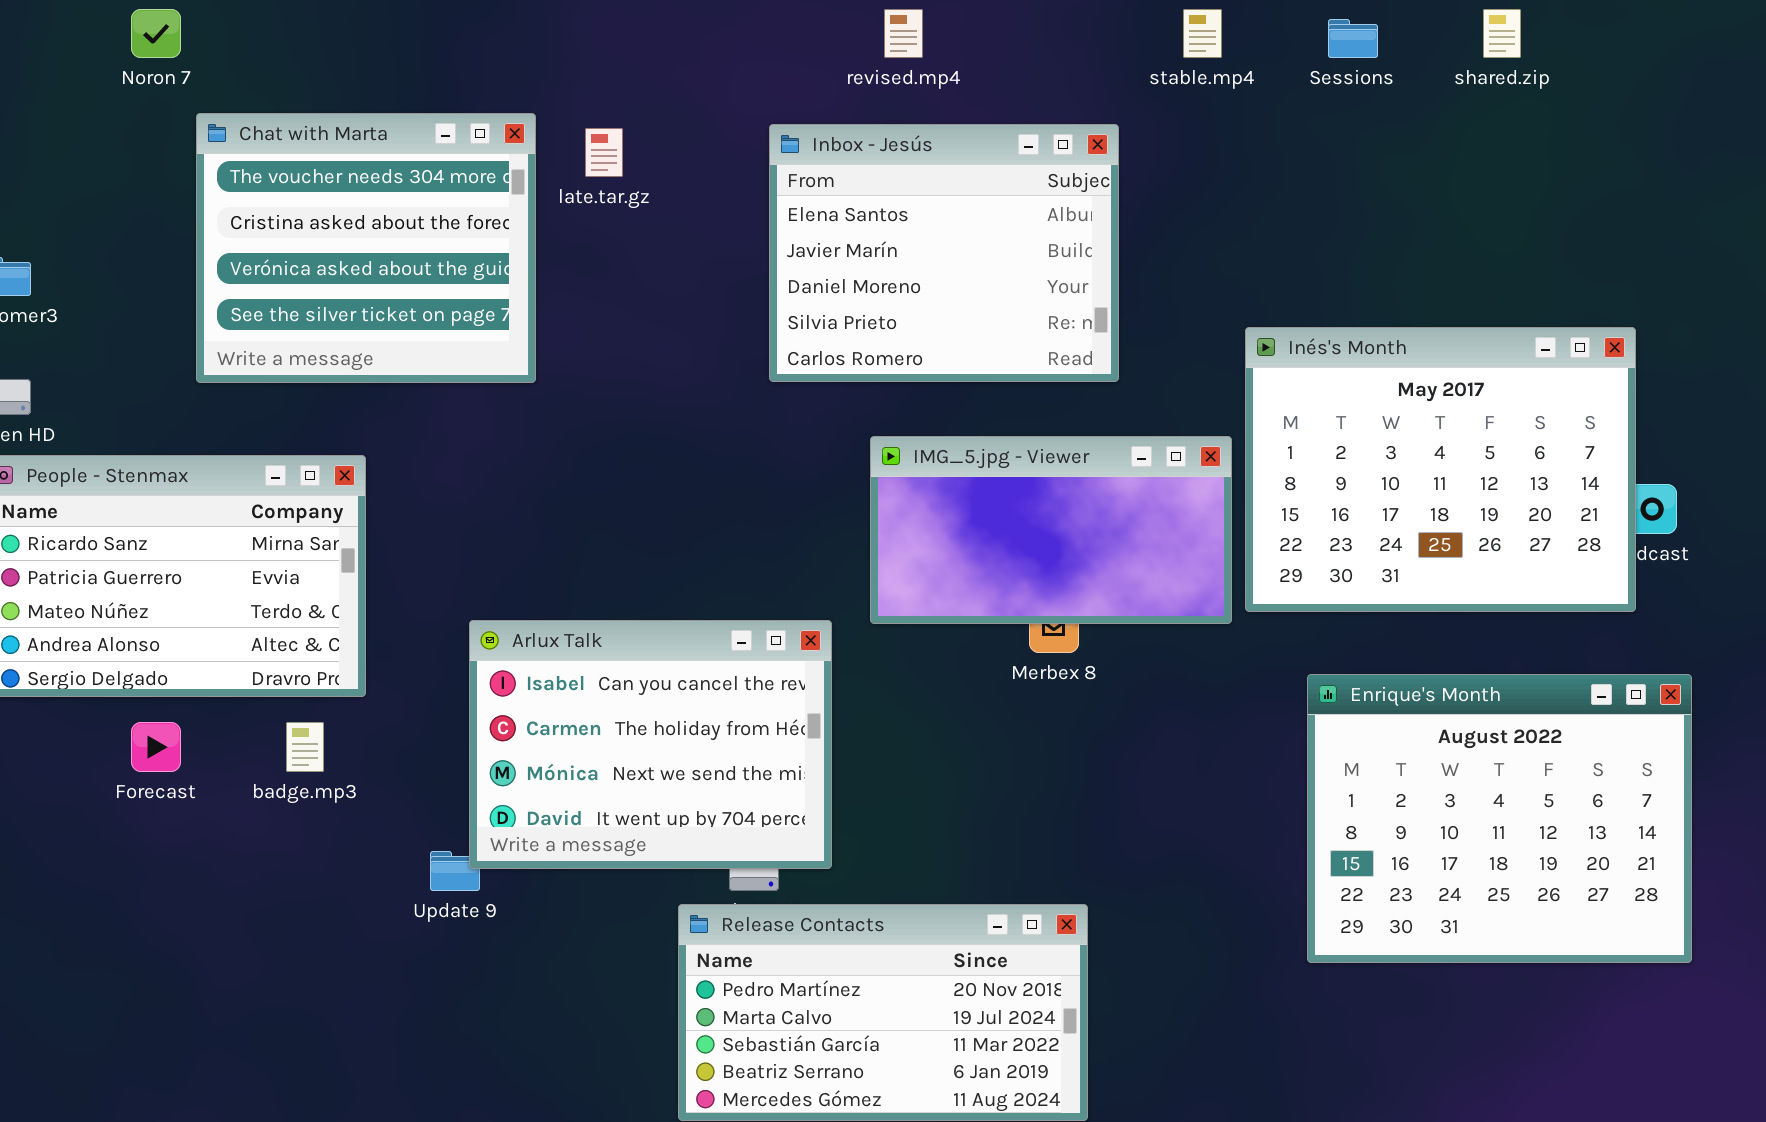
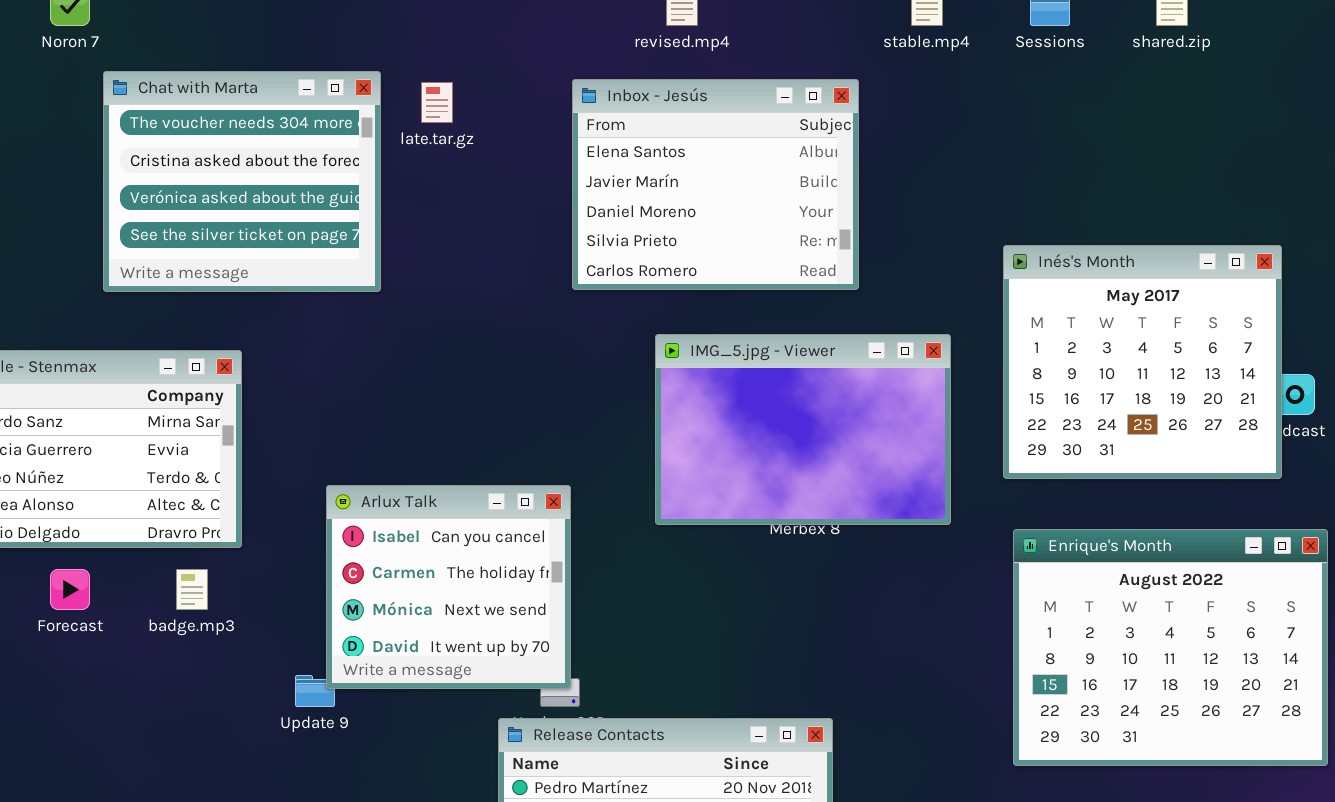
Inés's Month: [1245,327,1636,612] -> [1003,245,1282,479], resized
IMG_5.jpg - Viewer: [870,436,1232,624] -> [655,334,951,525], resized
Arlux Talk: [469,620,832,869] -> [326,485,571,689], resized

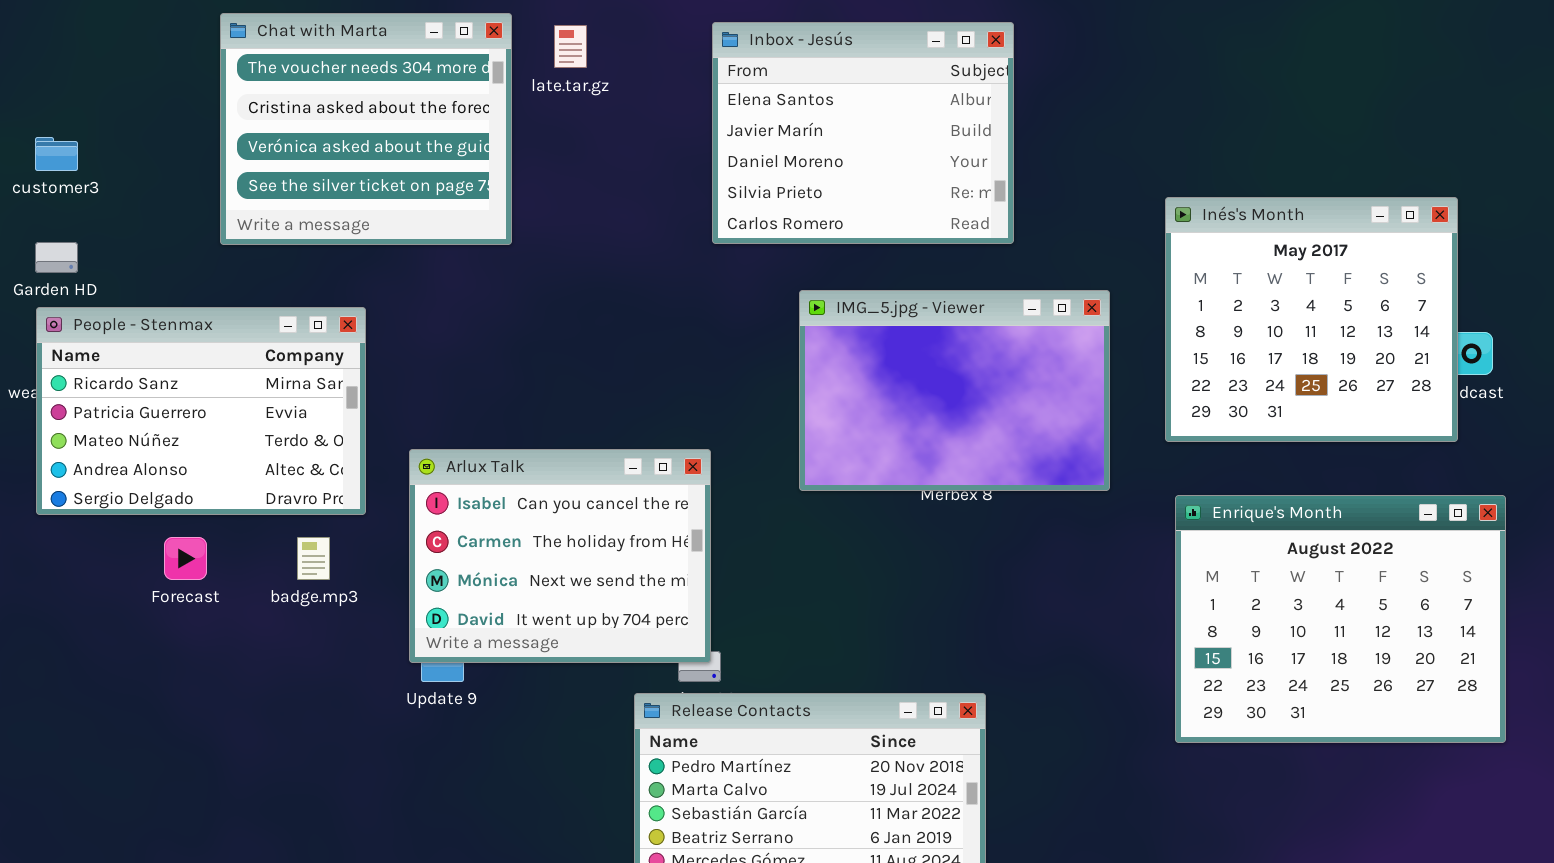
Arlux Talk: [326,485,571,689] -> [409,449,711,663], resized

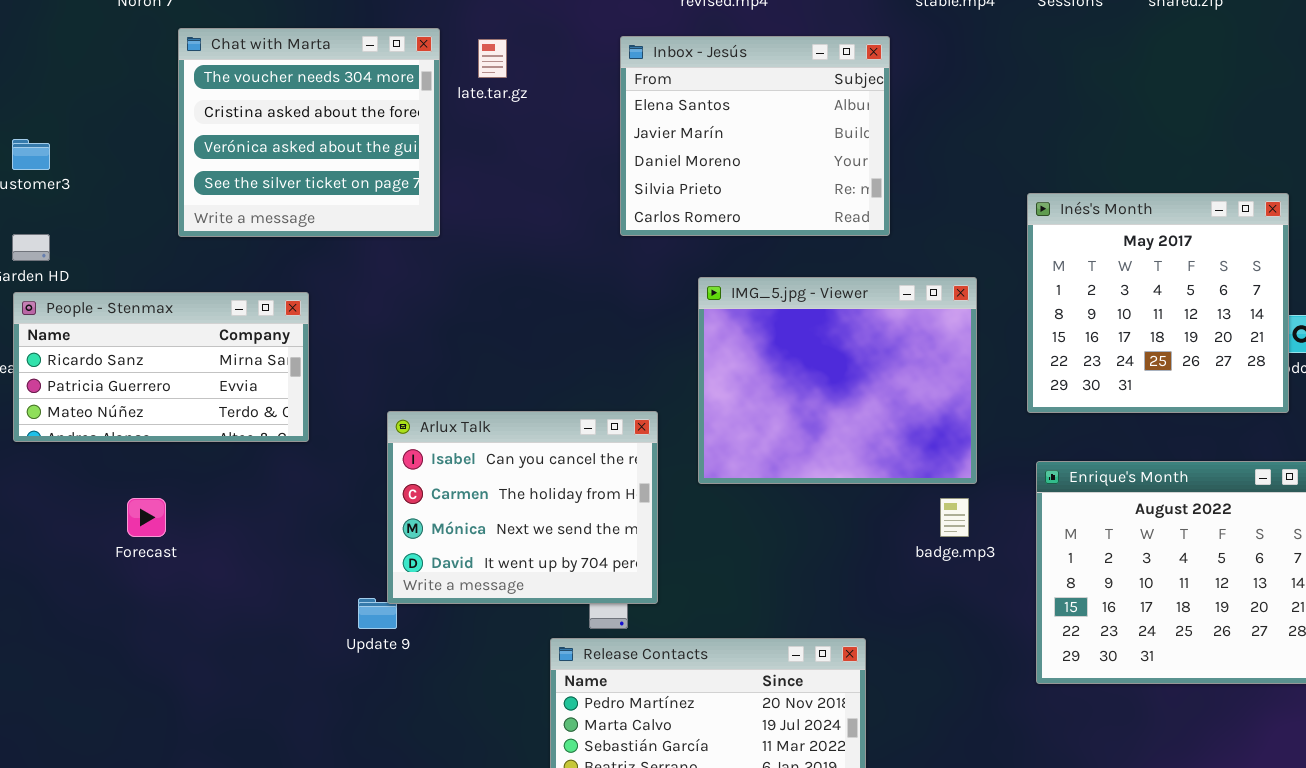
IMG_5.jpg - Viewer: [799,290,1110,491] -> [698,277,977,484], resized
People - Stenmax: [36,307,366,515] -> [13,292,309,442], resized
Arlux Talk: [409,449,711,663] -> [387,411,658,604], moved
badge.mp3: [297,537,330,580] -> [940,498,969,537], moved

